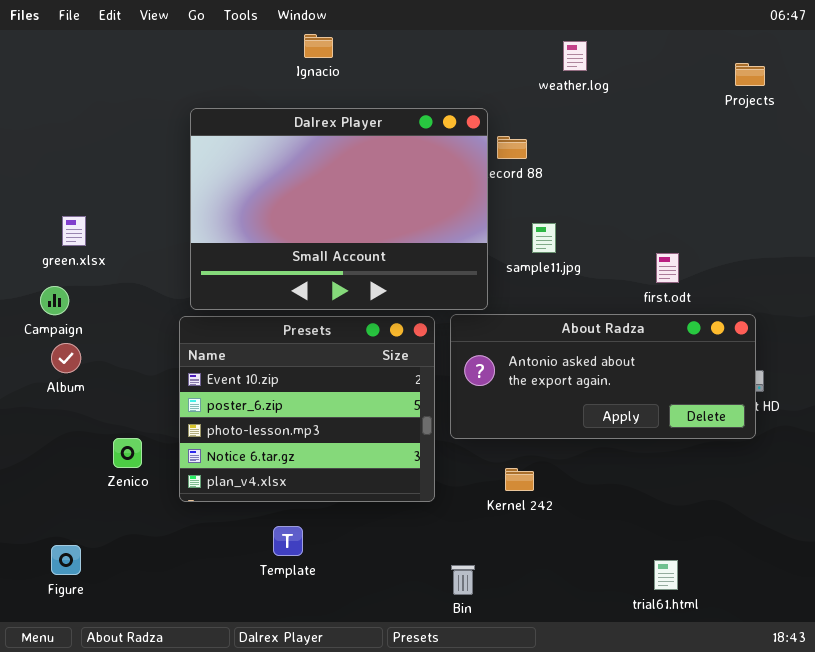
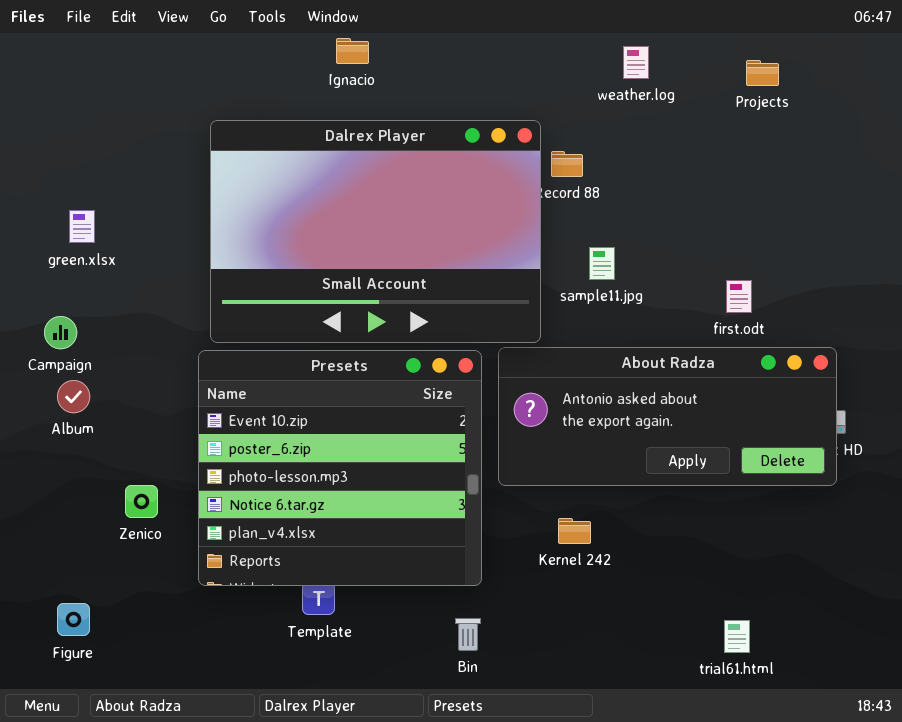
Projects: [735,63,765,86] -> [746,60,779,86], moved
green.xlsx: [62,216,86,246] -> [69,210,95,243], moved
Presets: [179,316,435,502] -> [198,350,482,586], resized
Bin: [451,565,475,595] -> [455,618,481,651], moved

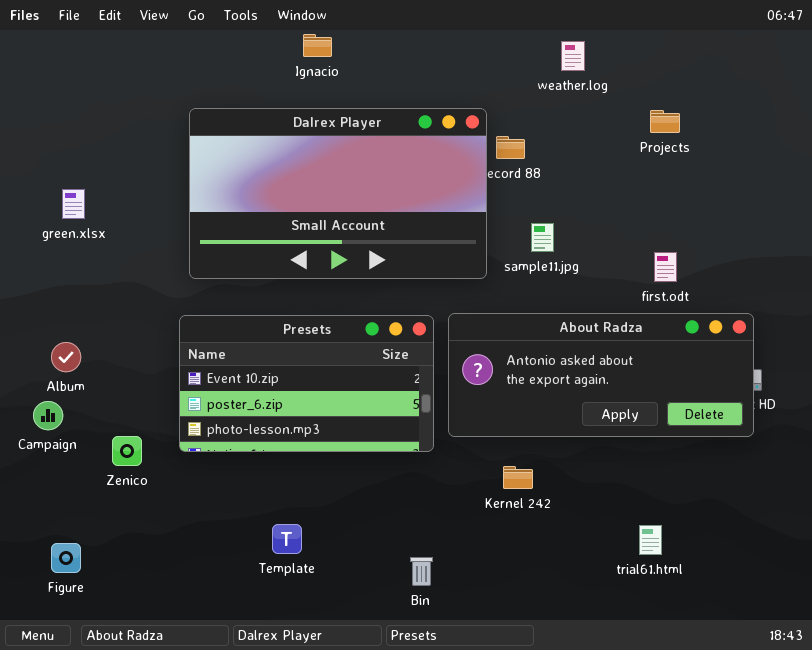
Projects: [746,60,779,86] -> [650,110,680,133], moved
Dalrex Player: [210,120,541,343] -> [189,108,487,279], resized
Campaign: [44,316,77,349] -> [33,401,63,430], moved
Presets: [198,350,482,586] -> [179,315,434,452], resized
trial61.html: [724,620,750,653] -> [639,525,662,555], moved

